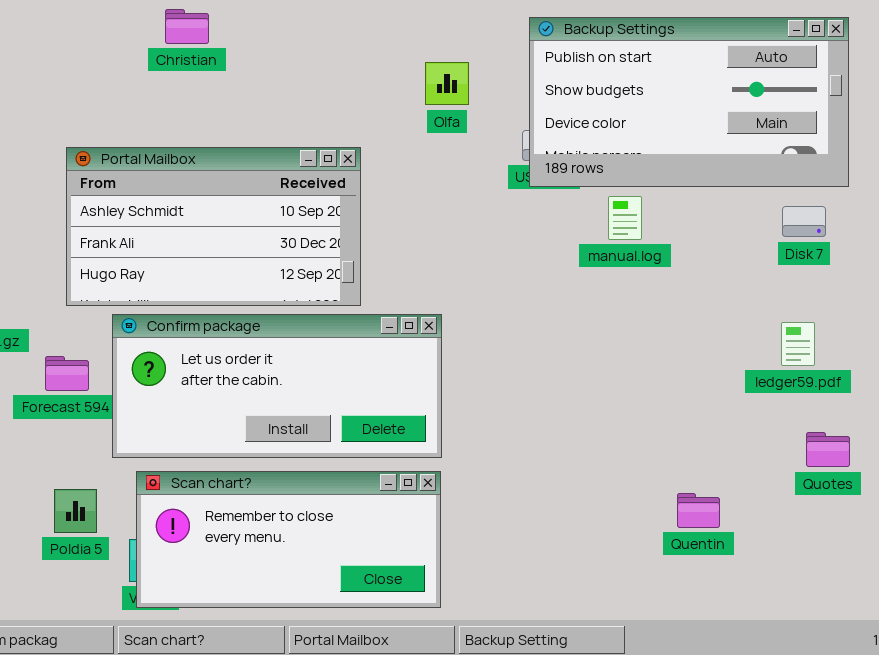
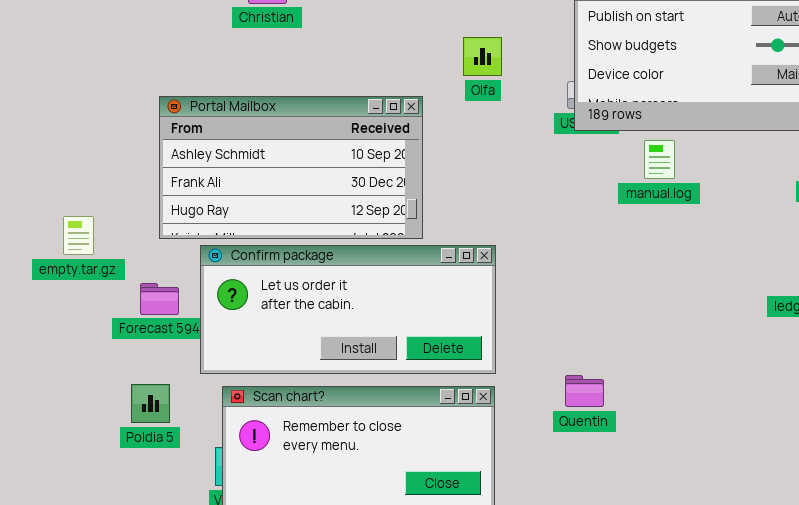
Olfa: [425,62,469,105] -> [463,37,502,76], moved
Poldia 5: [54,489,97,533] -> [131,384,170,423], moved
Quentin: [677,493,720,528] -> [565,375,604,407], moved

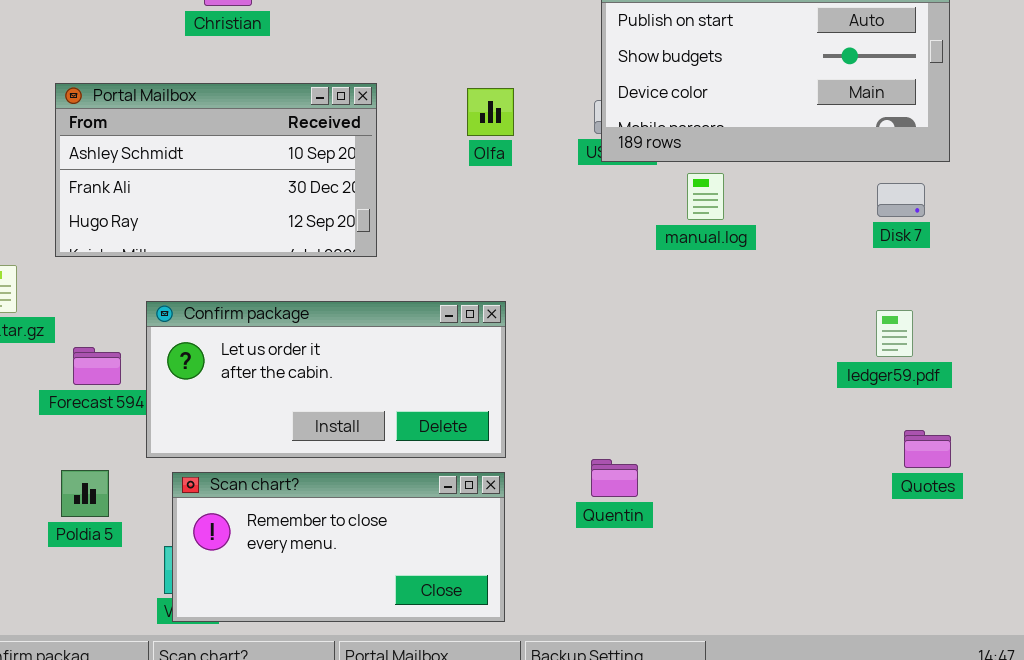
Olfa: [463,37,502,76] -> [467,88,514,136], moved
Portal Mailbox: [159,96,423,239] -> [55,83,377,257], moved

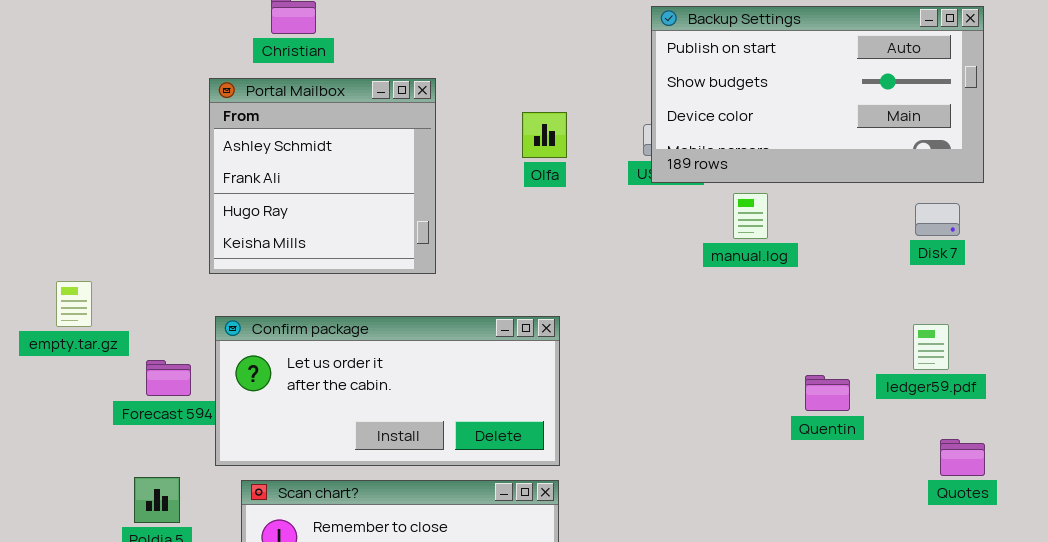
Portal Mailbox: [55,83,377,257] -> [209,78,436,274], resized
Quentin: [591,459,638,497] -> [805,375,850,411], moved

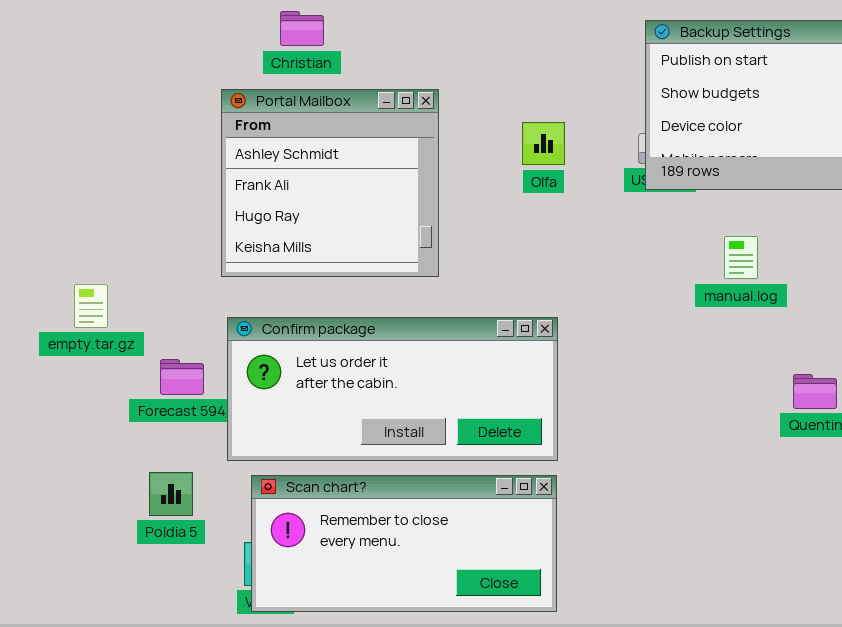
manual.log: [733,193,768,239] -> [724,236,758,279], moved

